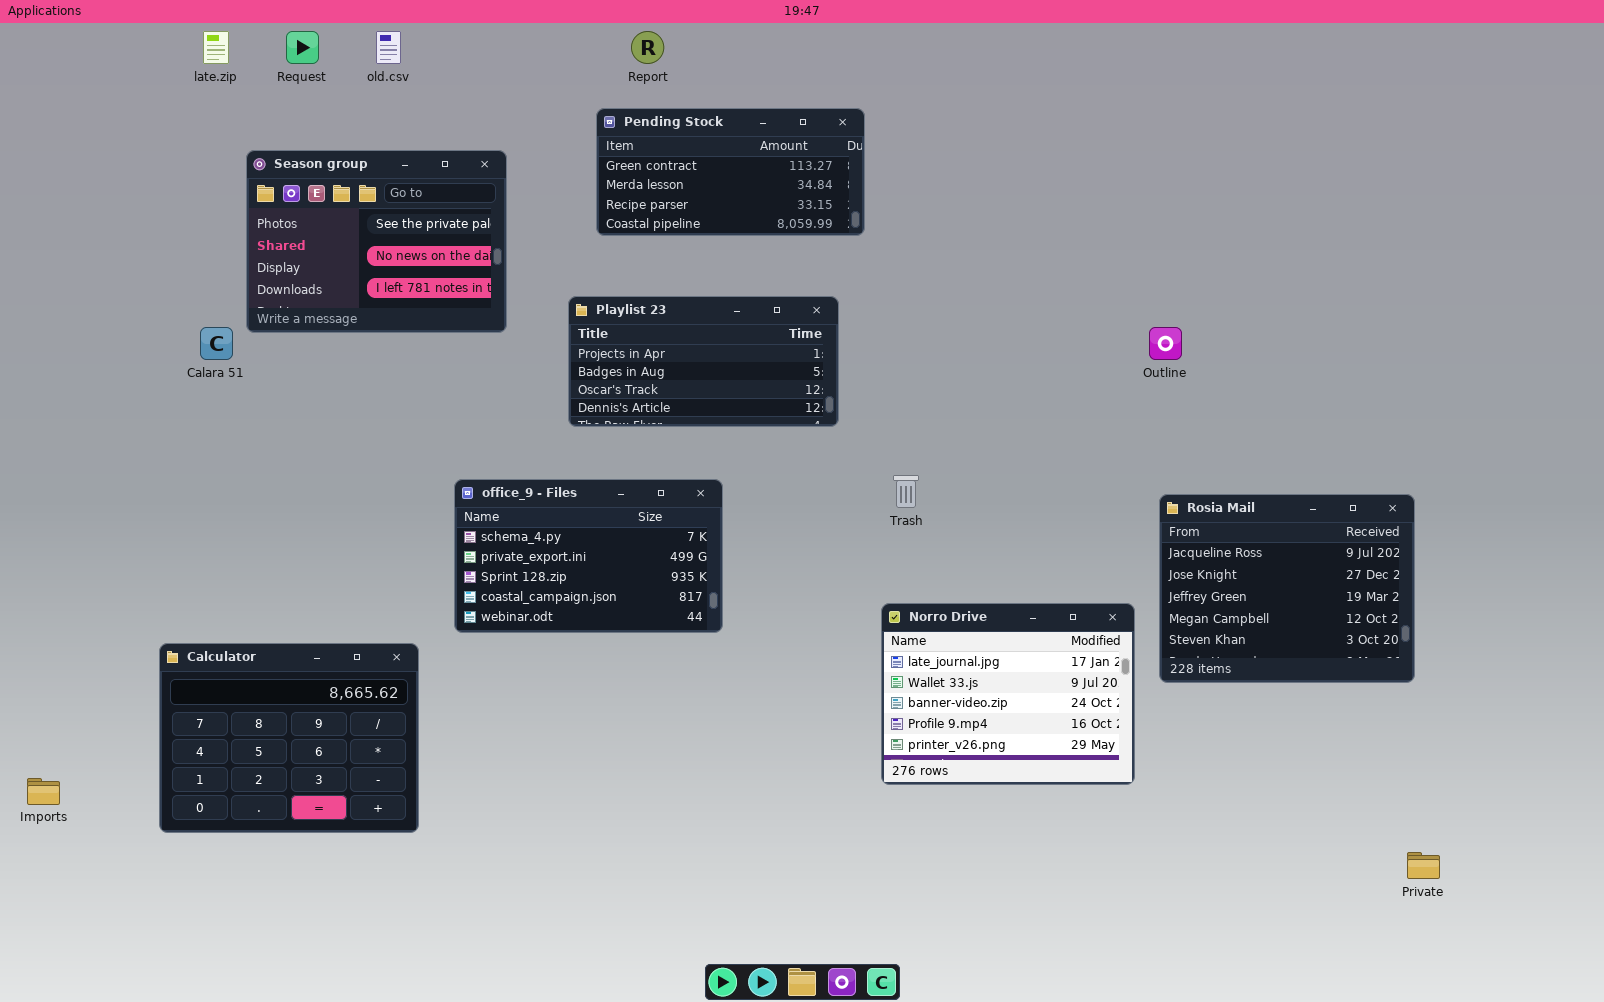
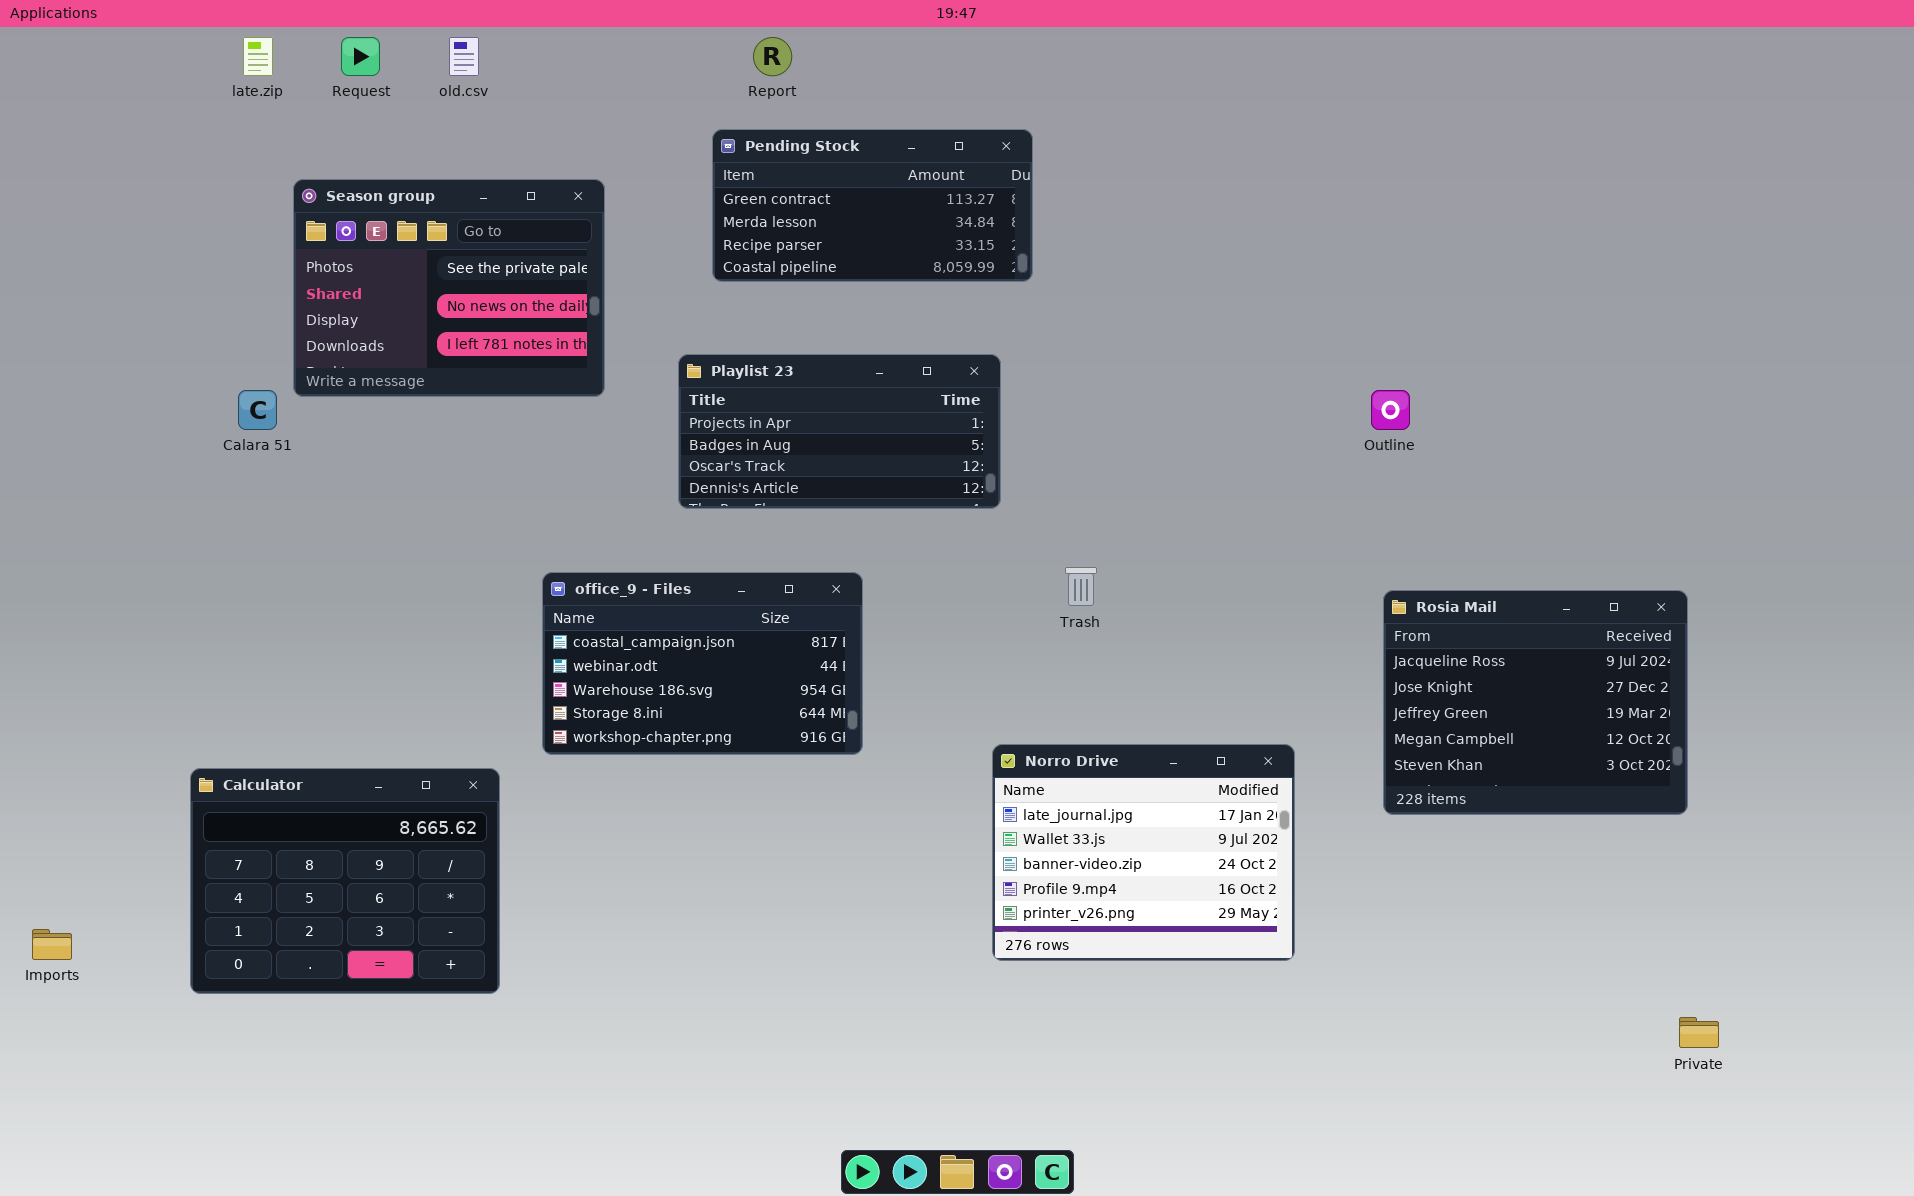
office_9 - Files: [454,479,723,633] -> [542,572,863,755], scrolled down 3 rows
Norro Drive: [881,603,1135,785] -> [992,744,1295,961], moved

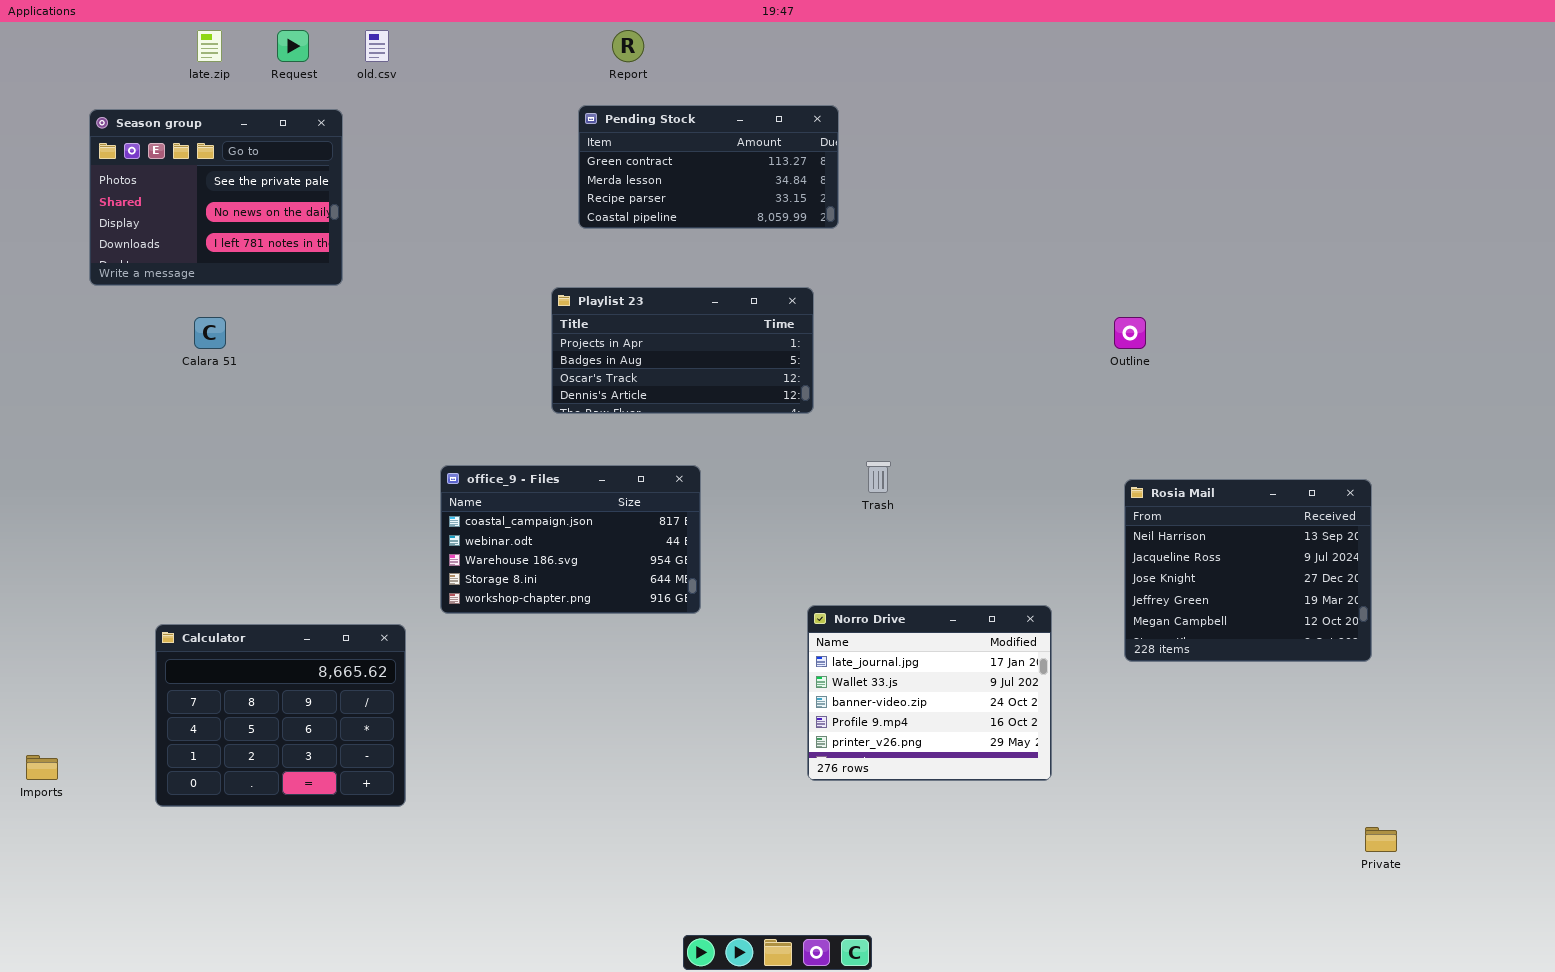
Season group: [293,179,605,397] -> [89,109,343,286], moved
Rosia Mail: [1383,590,1688,815] -> [1124,479,1372,662], scrolled up 1 row

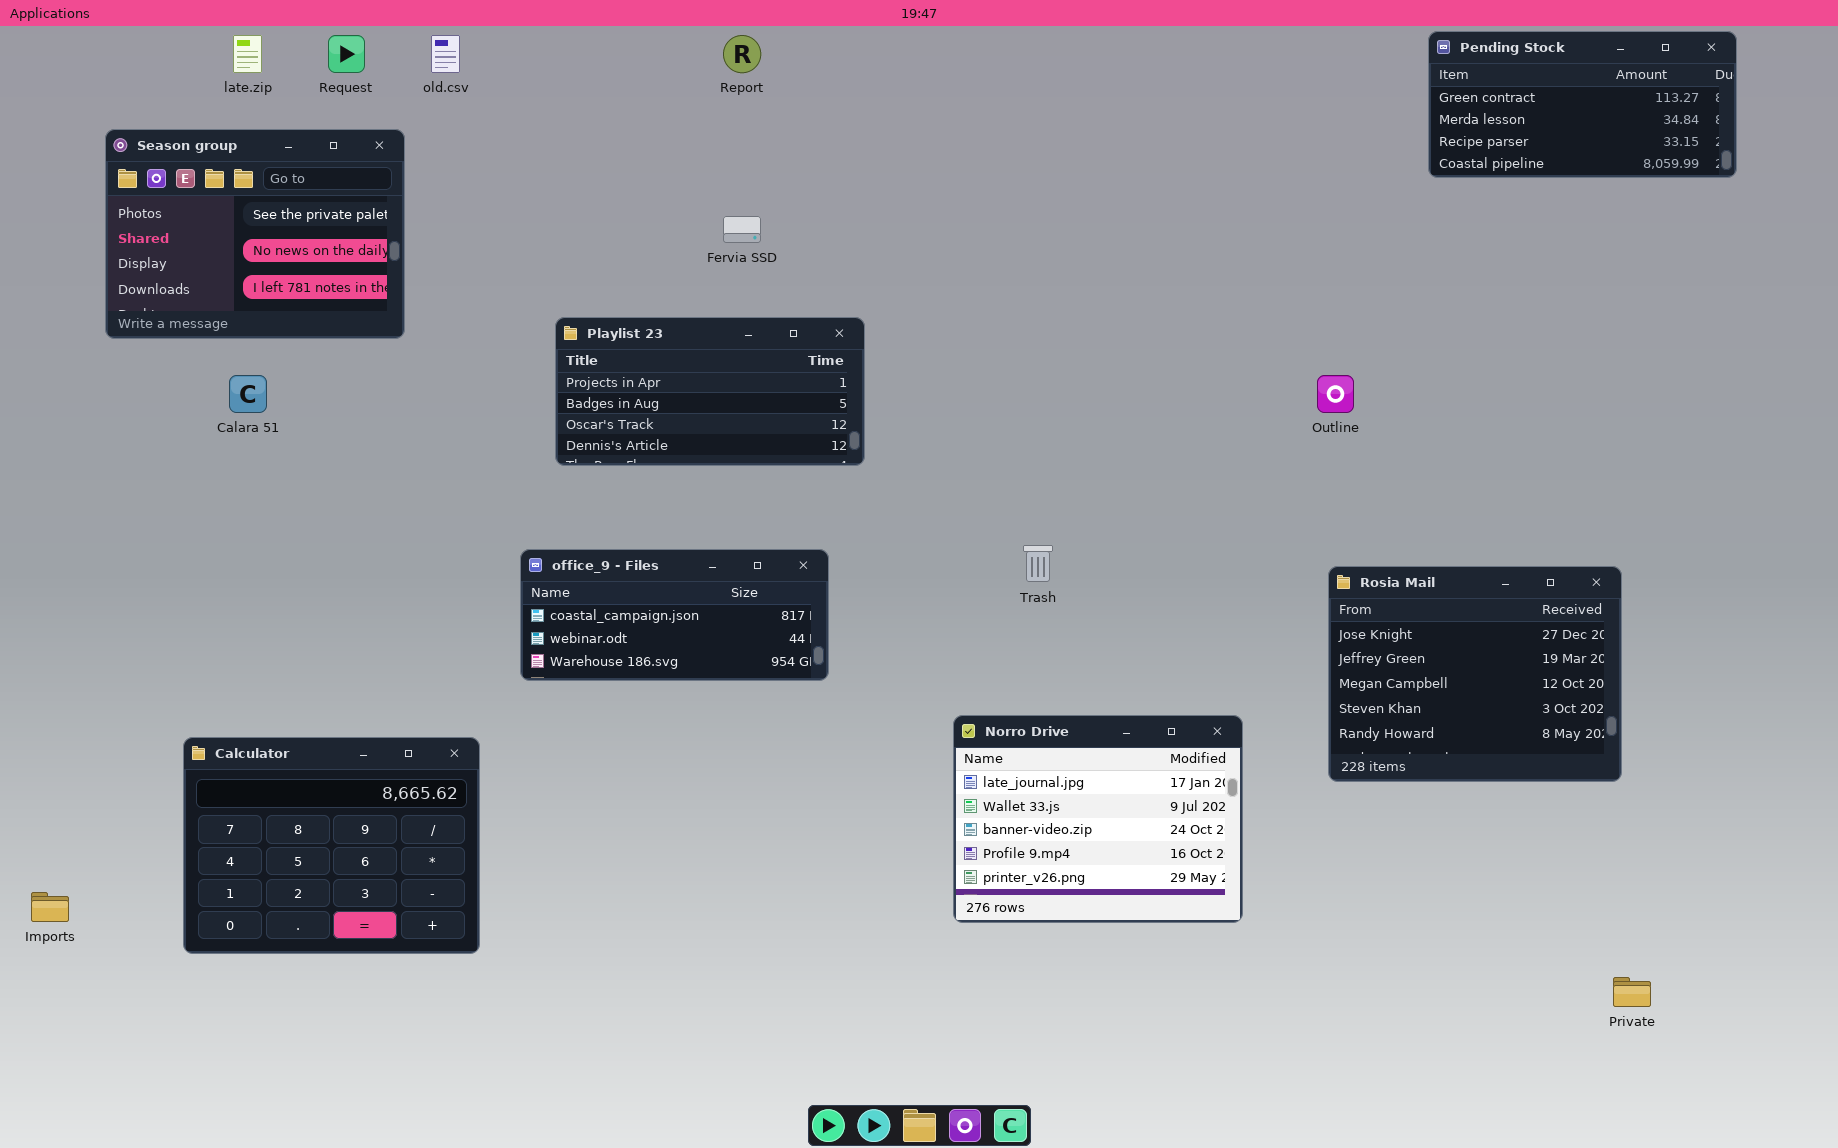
Pending Stock: [578,105,839,229] -> [1428,31,1737,178], moved
Playlist 23: [551,287,814,414] -> [555,317,865,466], moved
office_9 - Files: [440,465,701,614] -> [520,549,829,681], resized
Rosia Mail: [1124,479,1372,662] -> [1328,566,1622,782], scrolled down 2 rows

